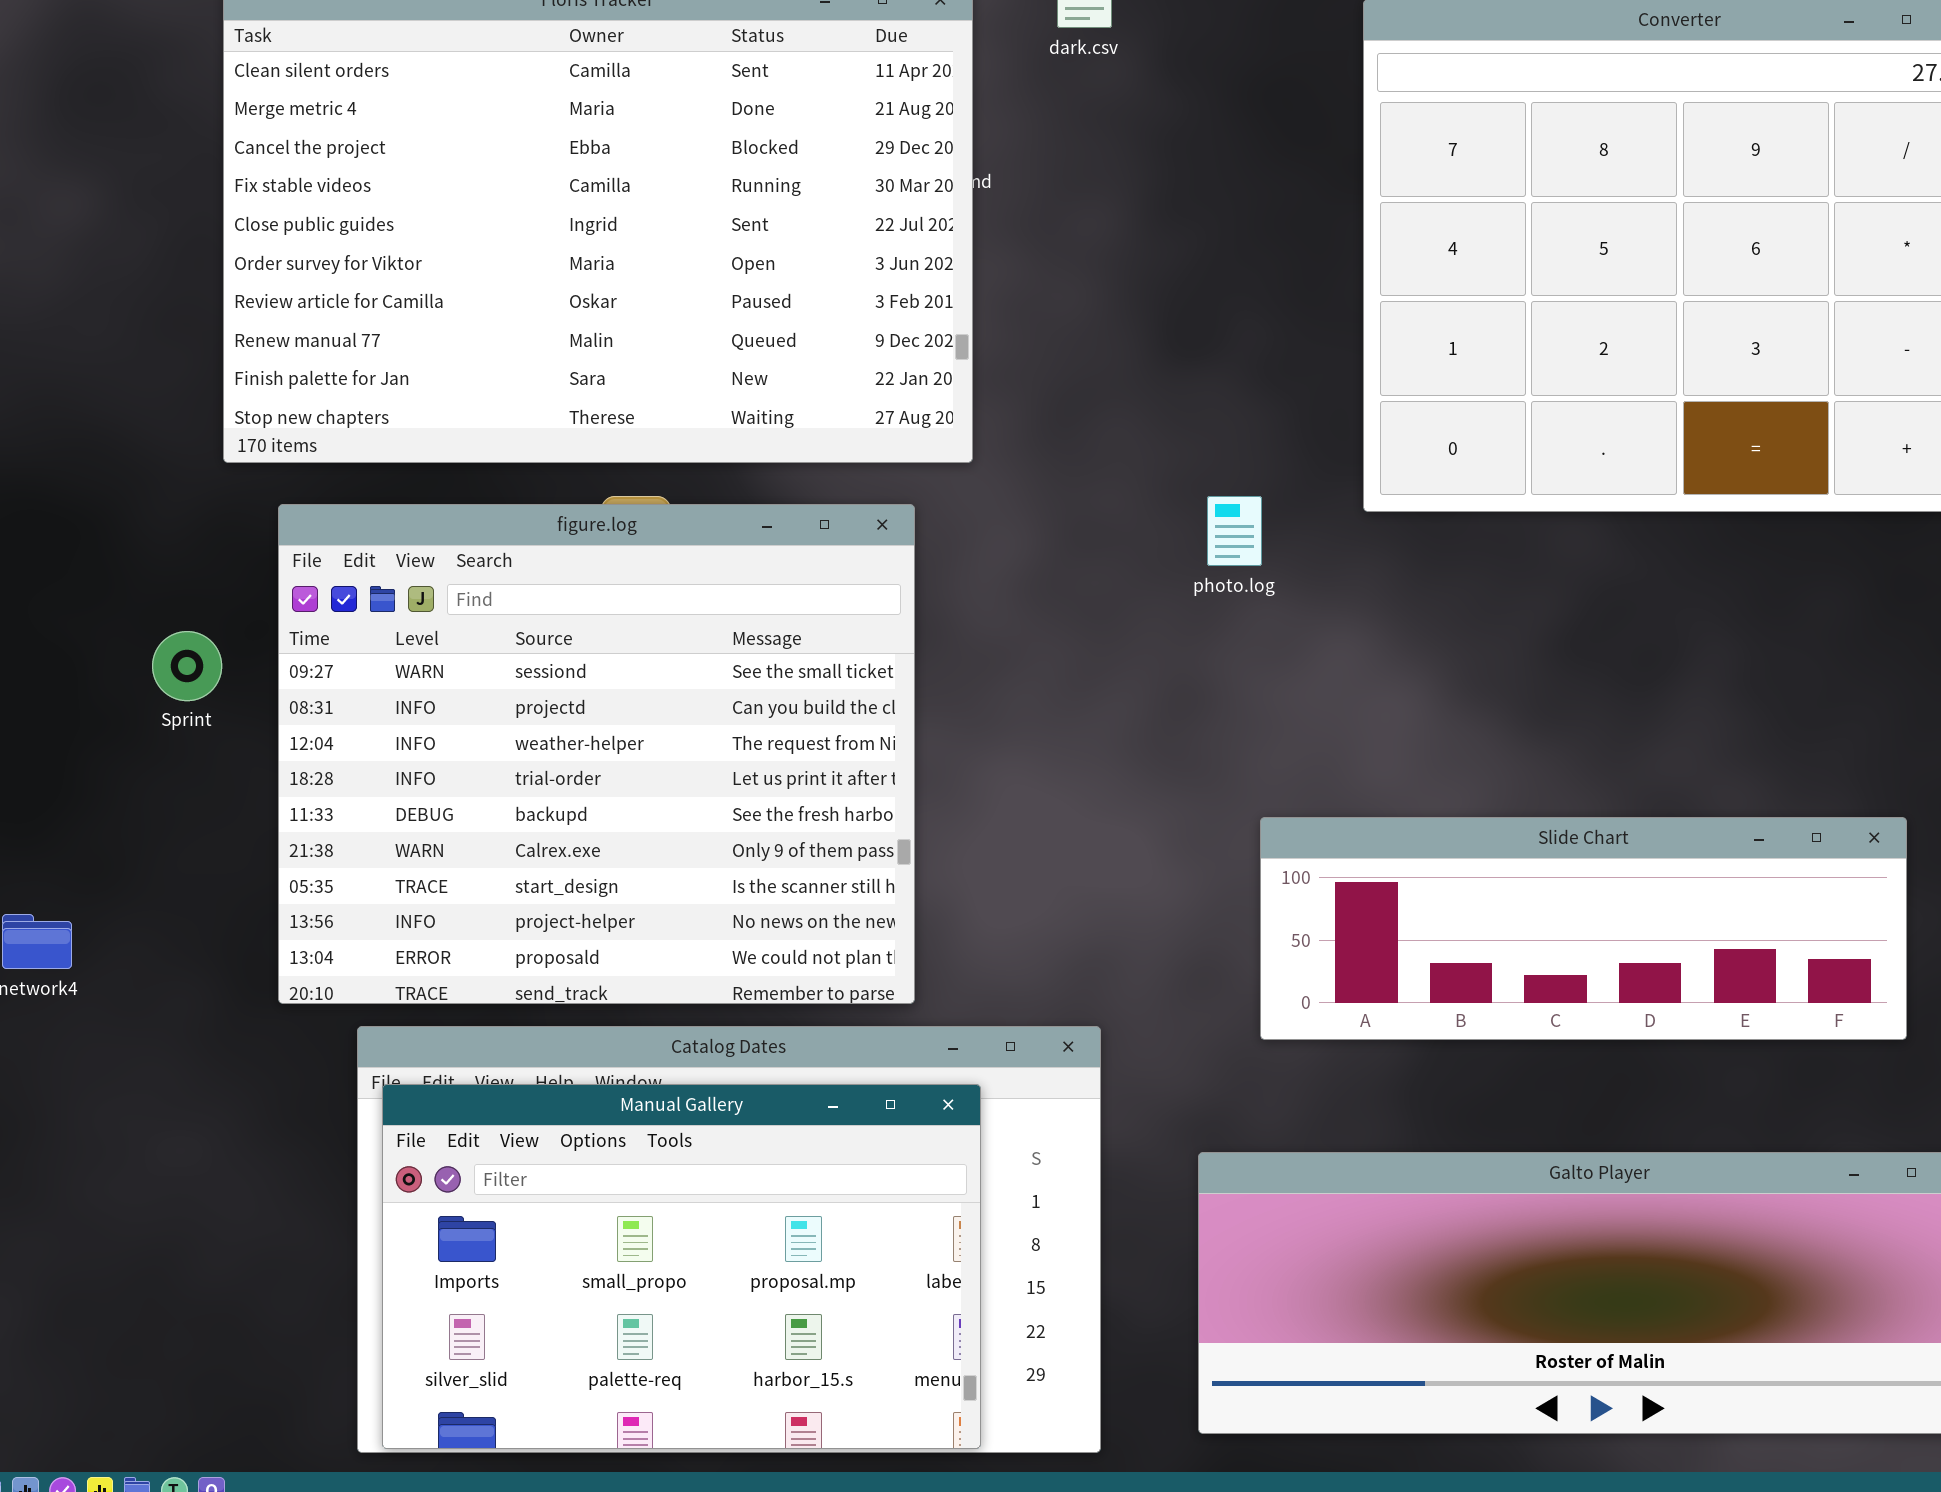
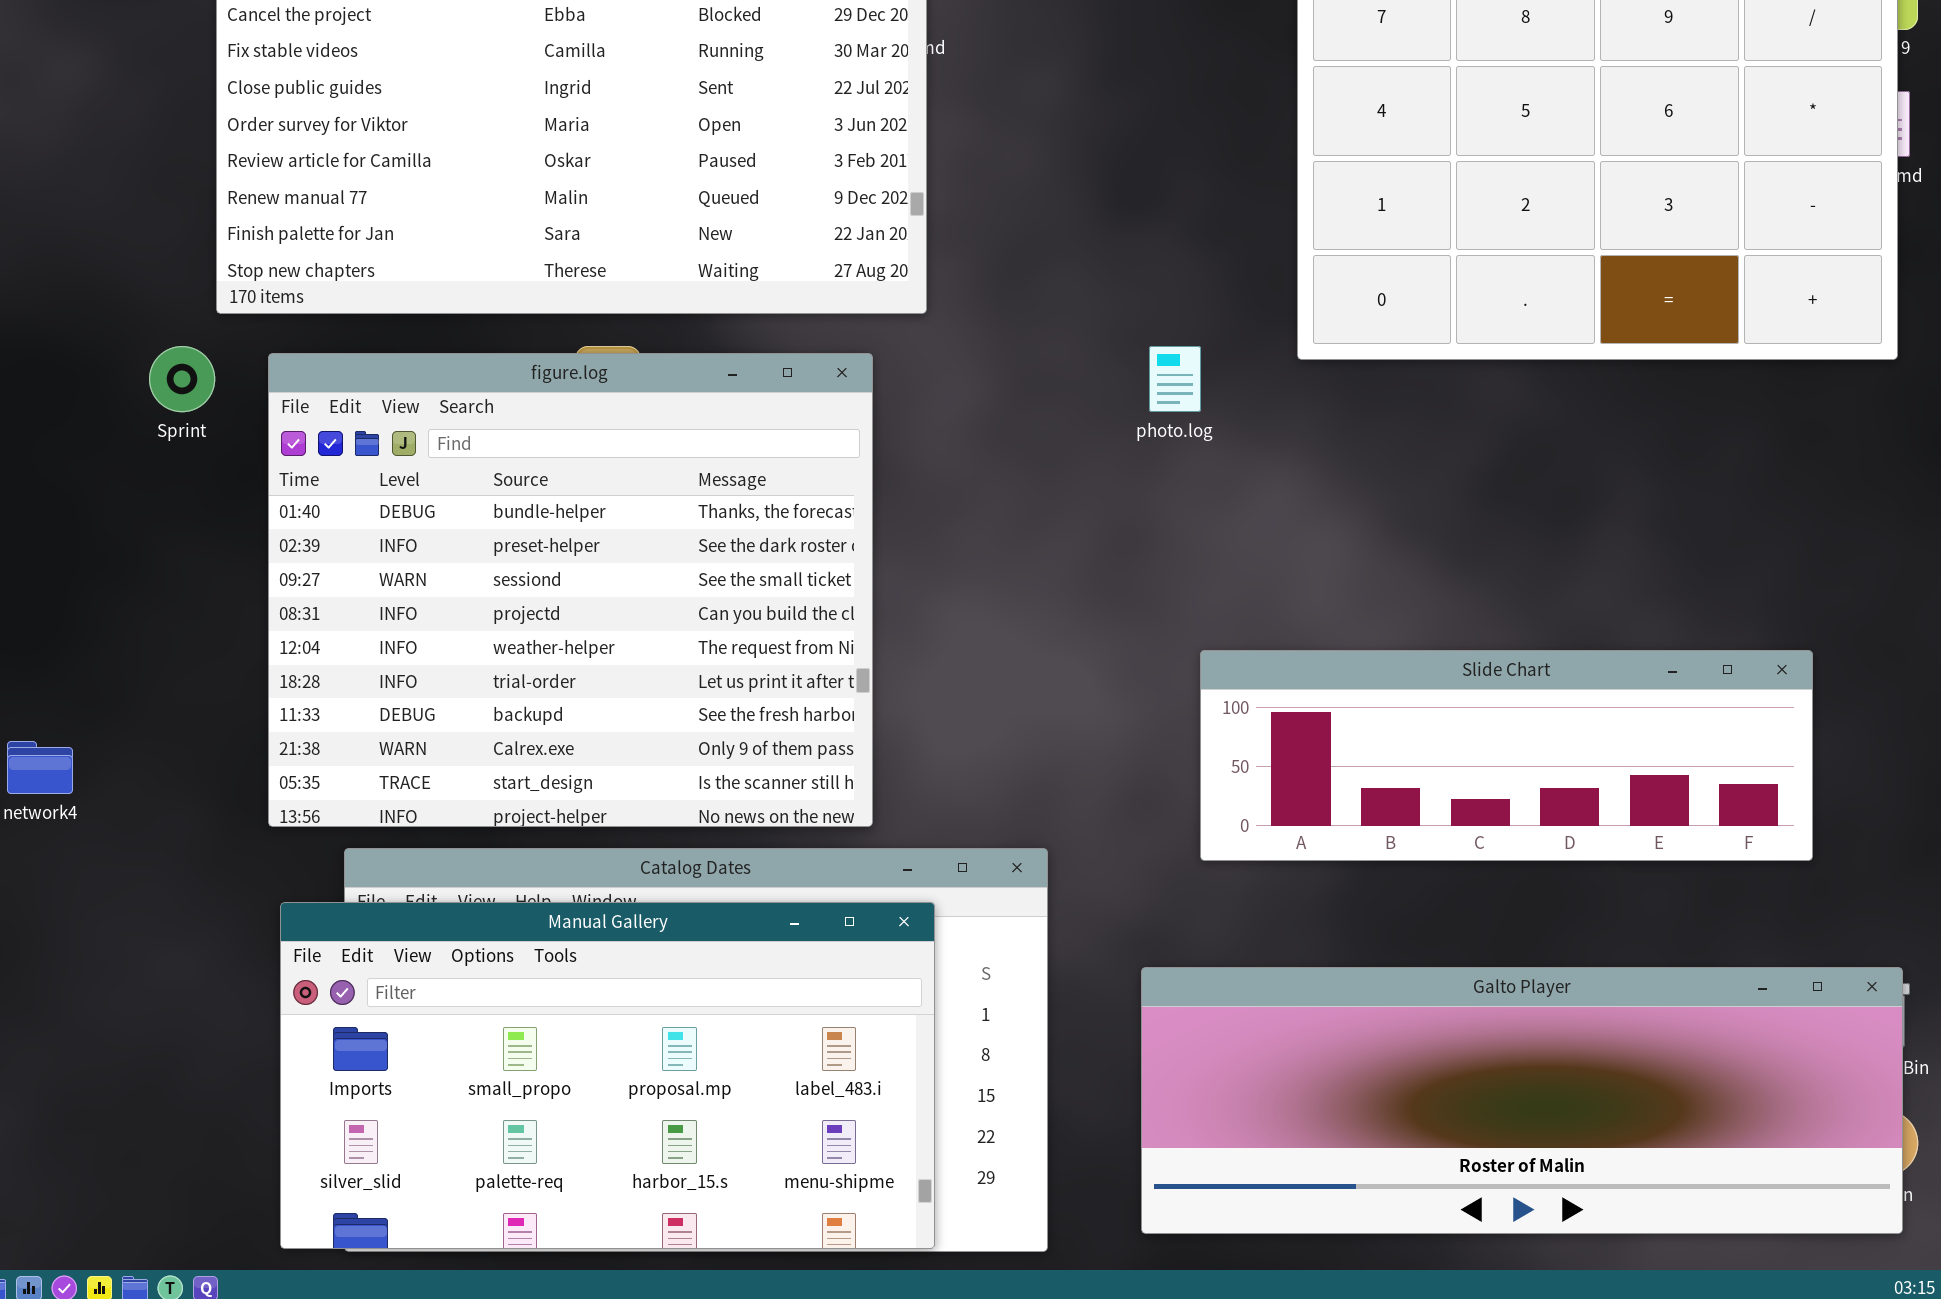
figure.log: [278,504,915,1004] -> [268,353,873,827], scrolled up 2 rows
Sprint: [152,631,222,701] -> [149,346,215,412], moved
Manual Gallery: [382,1084,981,1449] -> [280,902,935,1249], resized

